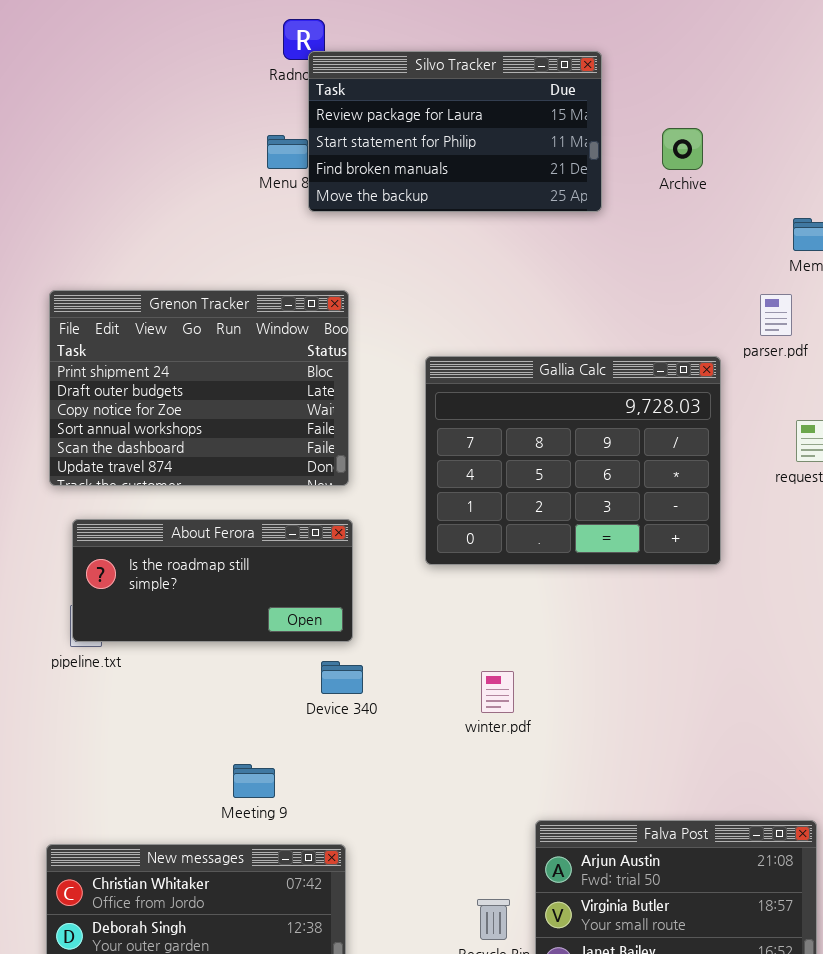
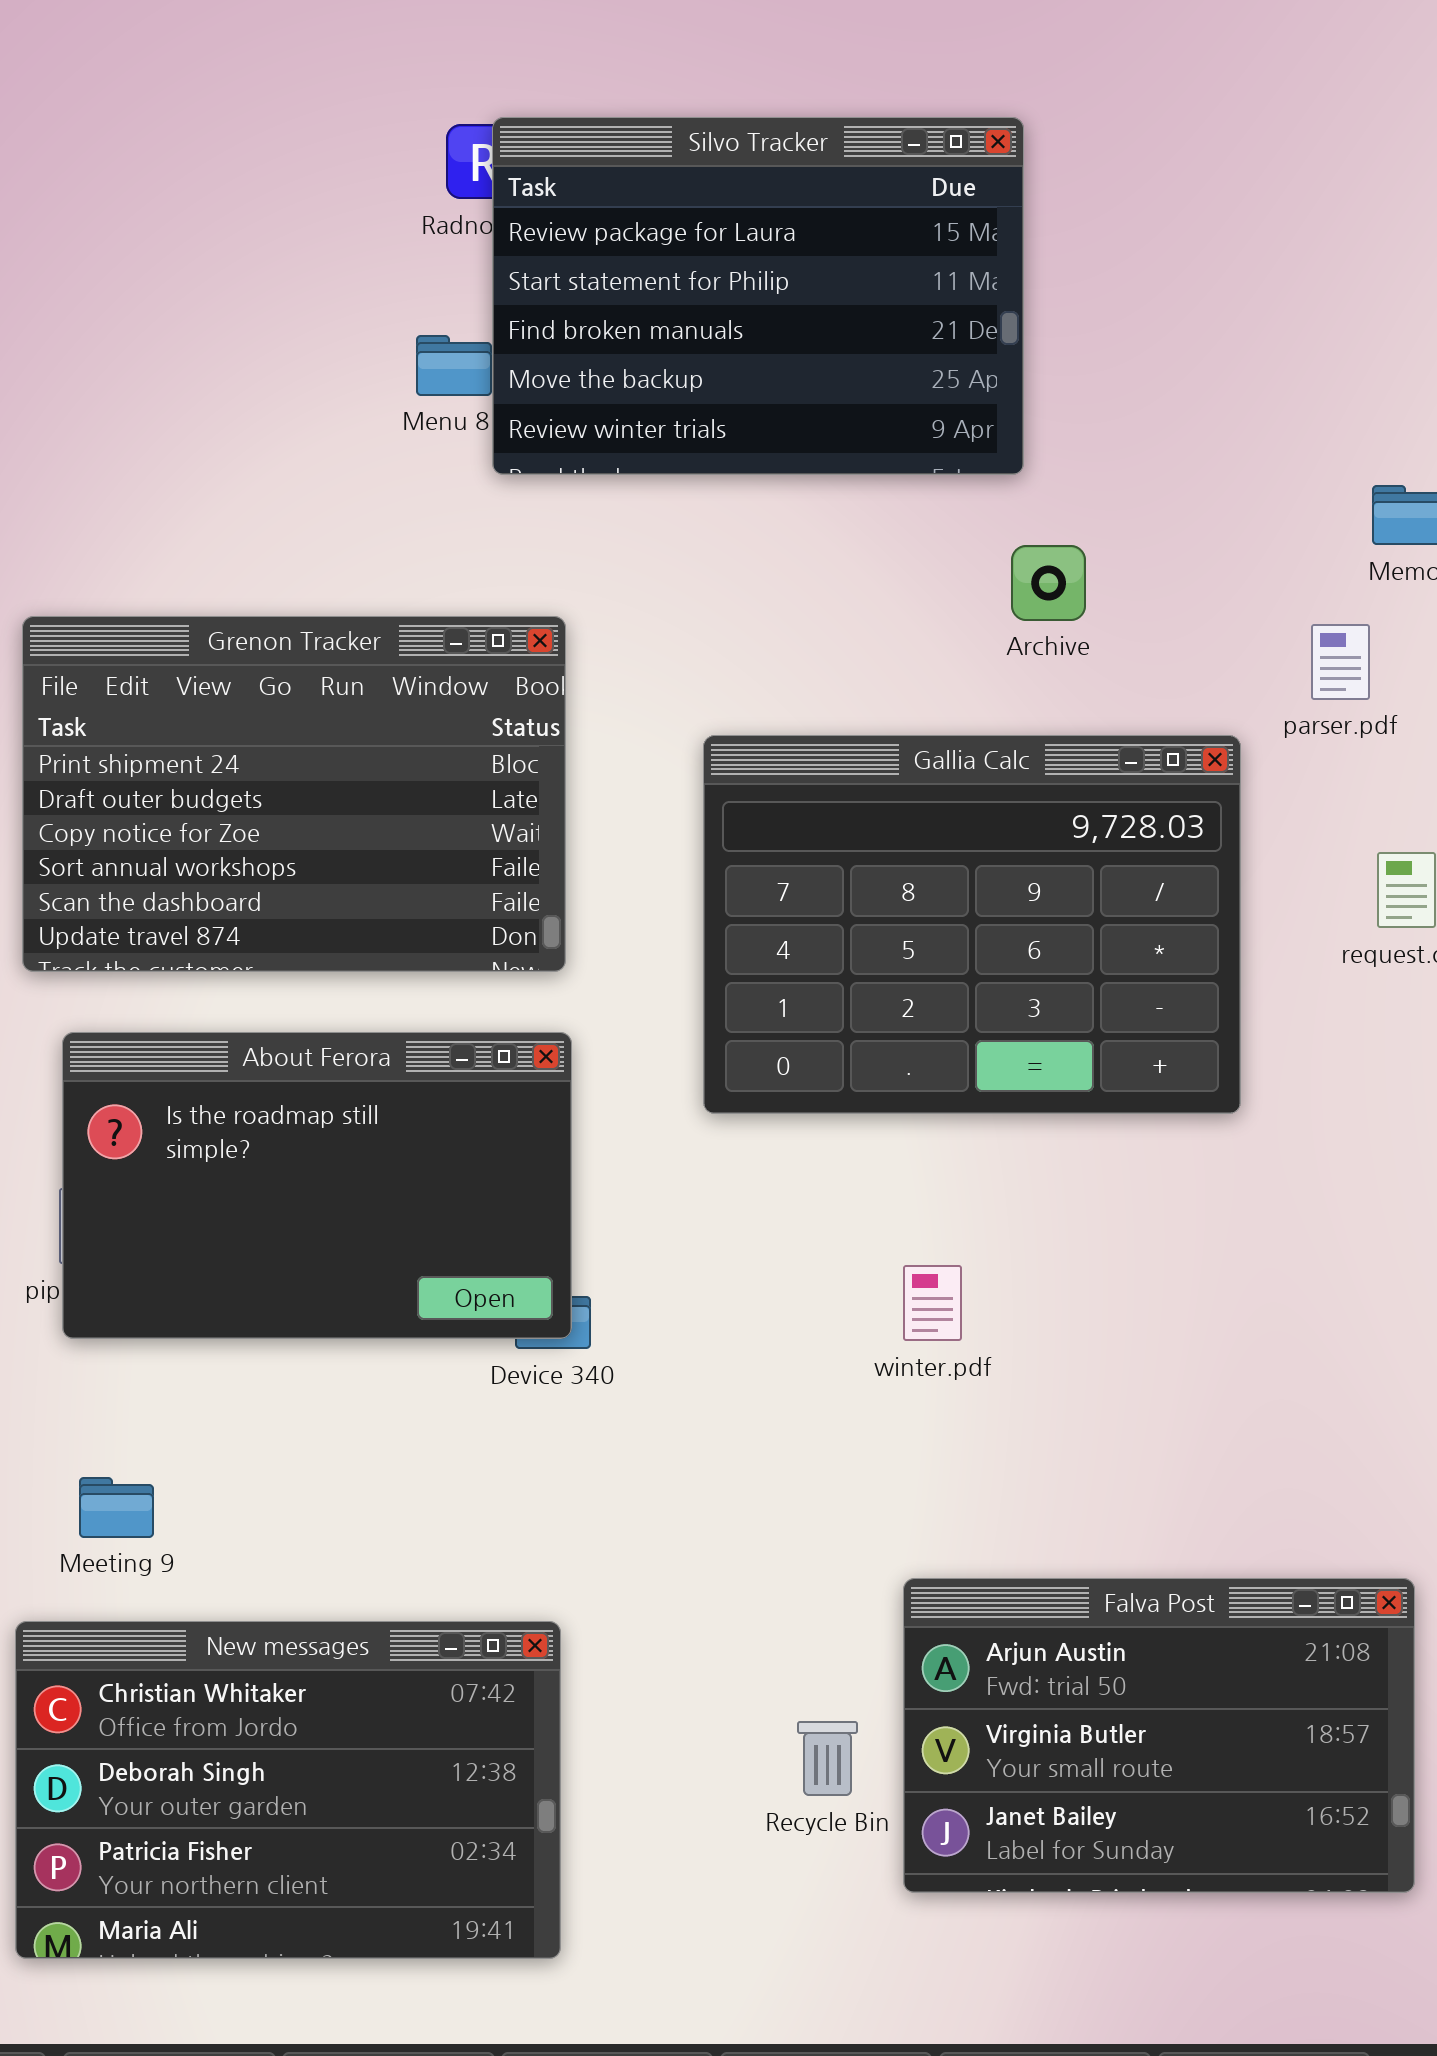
Silvo Tracker: [308,51,602,212] -> [492,117,1024,475], resized
Archive: [662,128,703,170] -> [1011,545,1086,621], moved
About Ferora: [72,519,353,642] -> [62,1032,572,1339], resized
winter.pdf: [481,671,514,713] -> [903,1265,962,1341], moved
Meeting 9: [233,764,275,798] -> [79,1477,154,1538], moved

